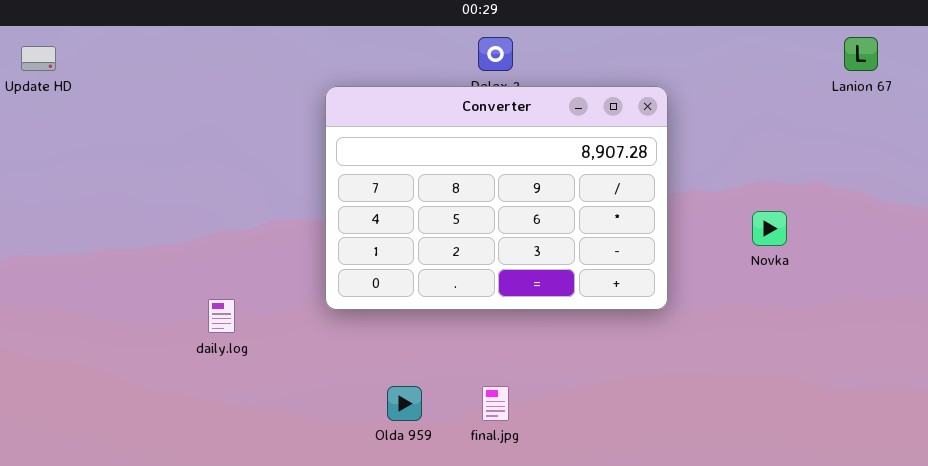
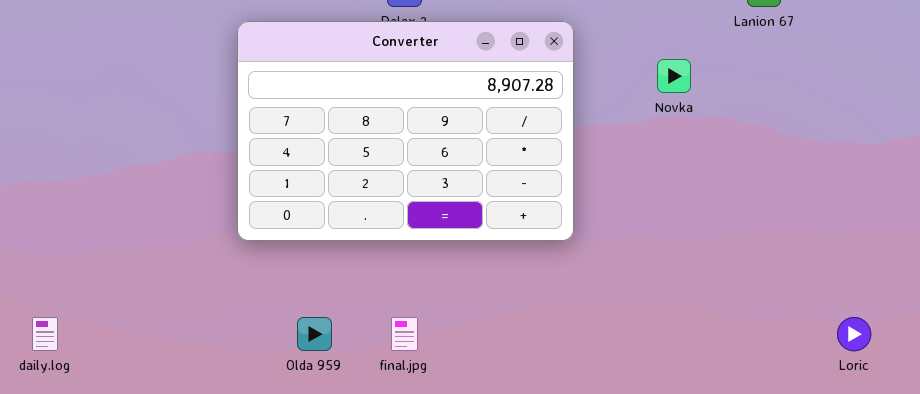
Novka: [752,211,787,246] -> [657,59,691,93], moved
daily.log: [208,299,235,333] -> [32,317,58,351], moved

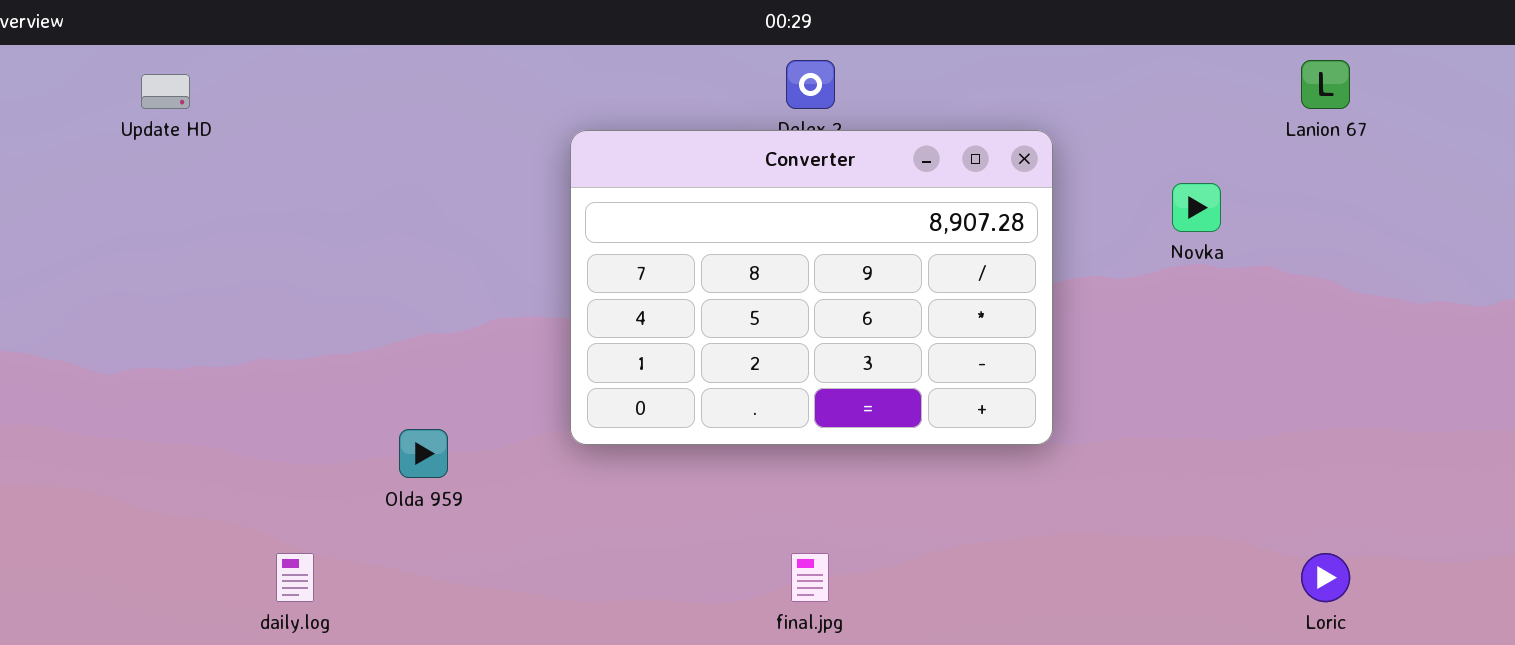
Olda 959: [297,317,332,351] -> [399,429,448,478], moved
Loric: [837,317,871,351] -> [1301,553,1350,602], moved

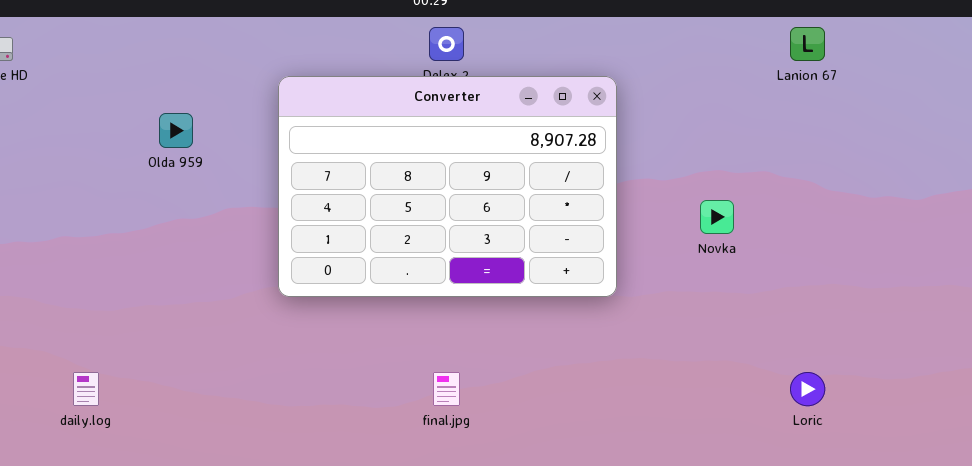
Novka: [1172,183,1221,232] -> [700,200,734,234], moved
Olda 959: [399,429,448,478] -> [159,113,193,148], moved

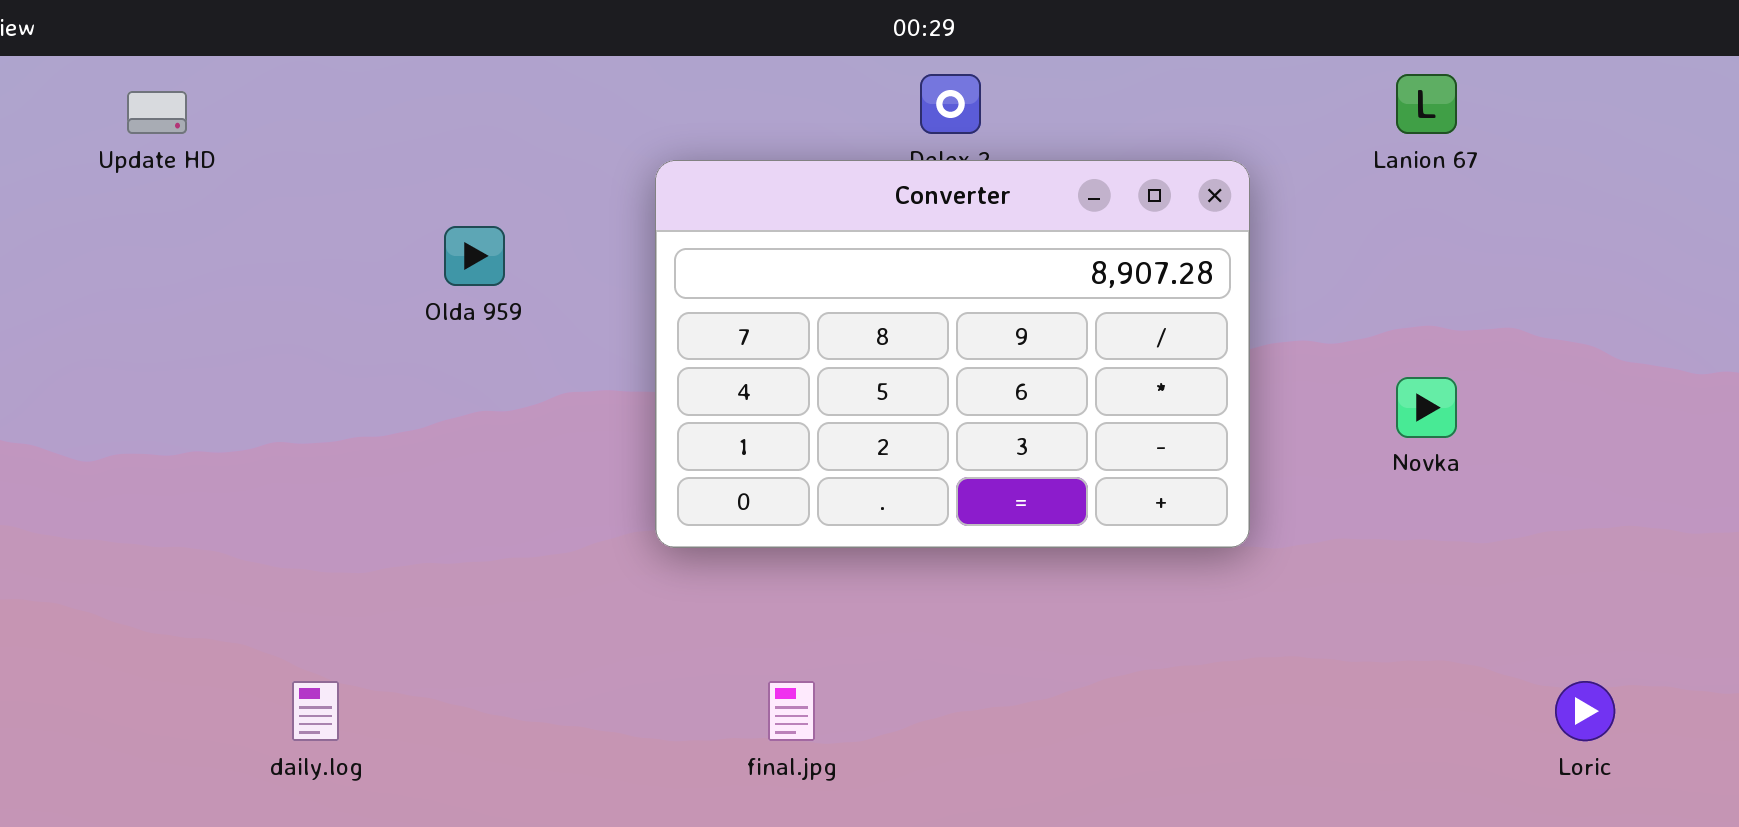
Lanion 67: [790,27,825,61] -> [1396,74,1457,134], moved
final.jpg: [433,372,460,406] -> [768,681,815,741], moved

